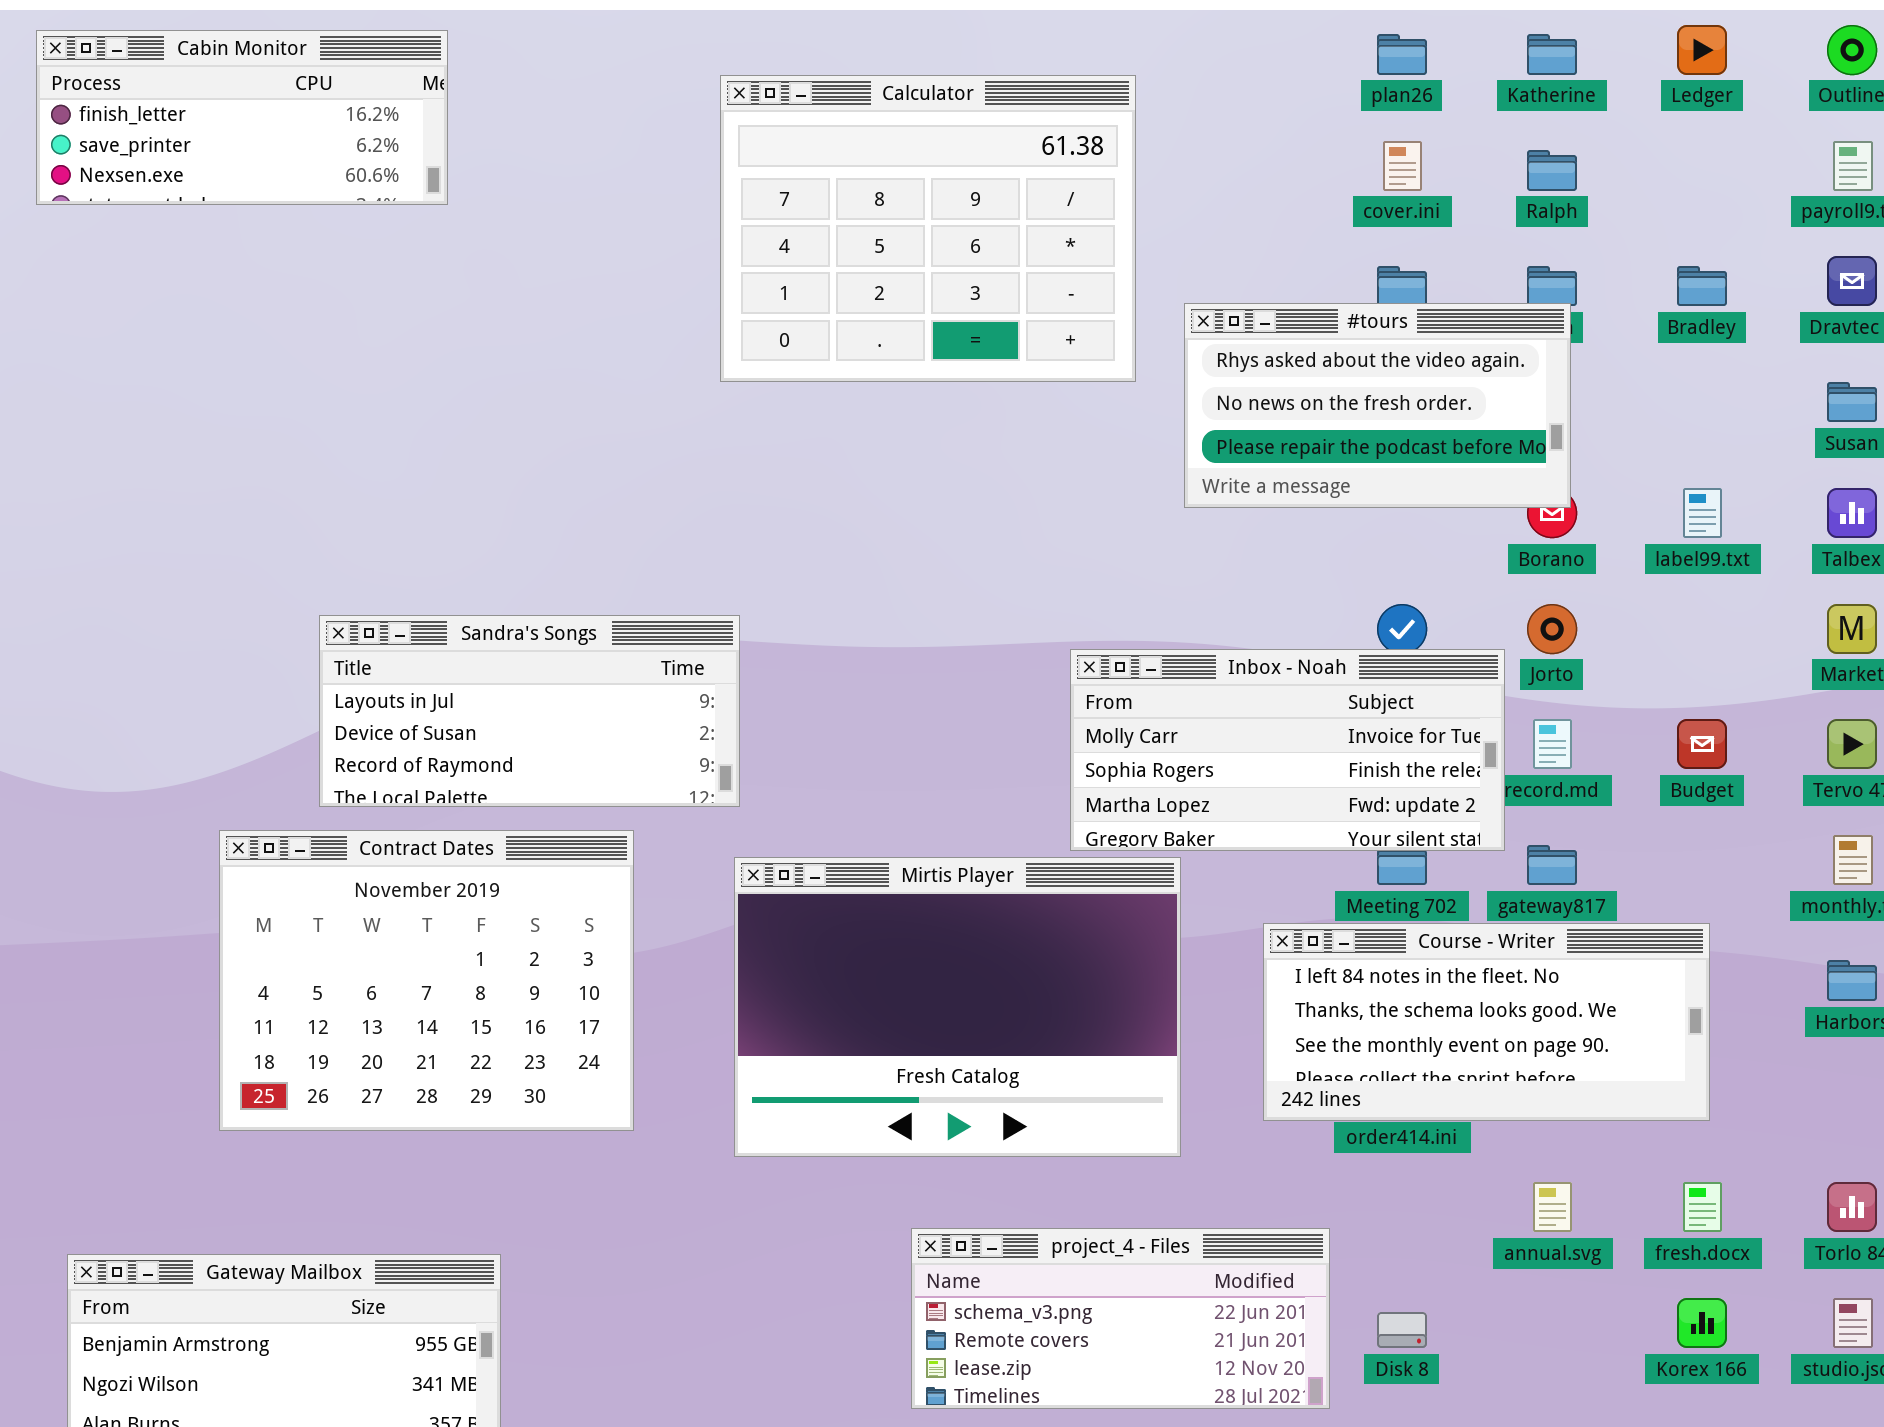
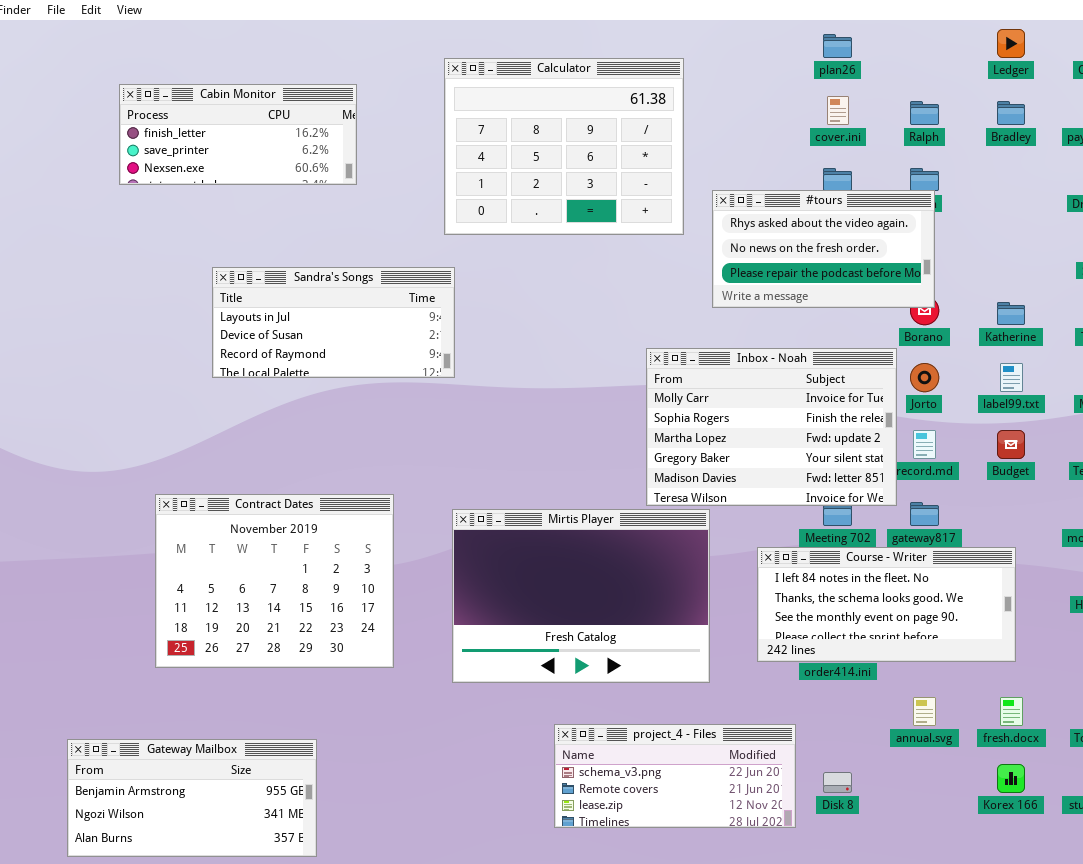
Cabin Monitor: [36,30,448,205] -> [119,84,357,185], moved
Katherine: [1527,34,1577,75] -> [997,302,1025,325], moved
Bradley: [1677,266,1727,306] -> [997,101,1025,125], moved
label99.txt: [1683,488,1722,538] -> [1000,363,1023,392], moved
Sandra's Songs: [319,615,740,807] -> [212,267,455,378], moved
Inbox - Noah: [1070,649,1505,851] -> [646,348,897,506], resized

